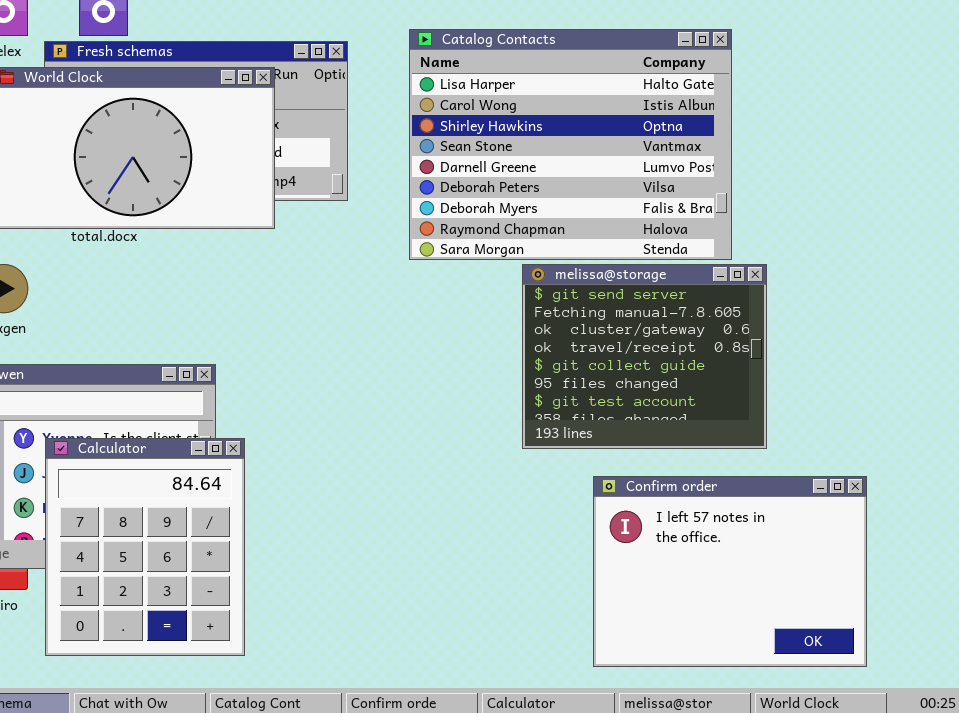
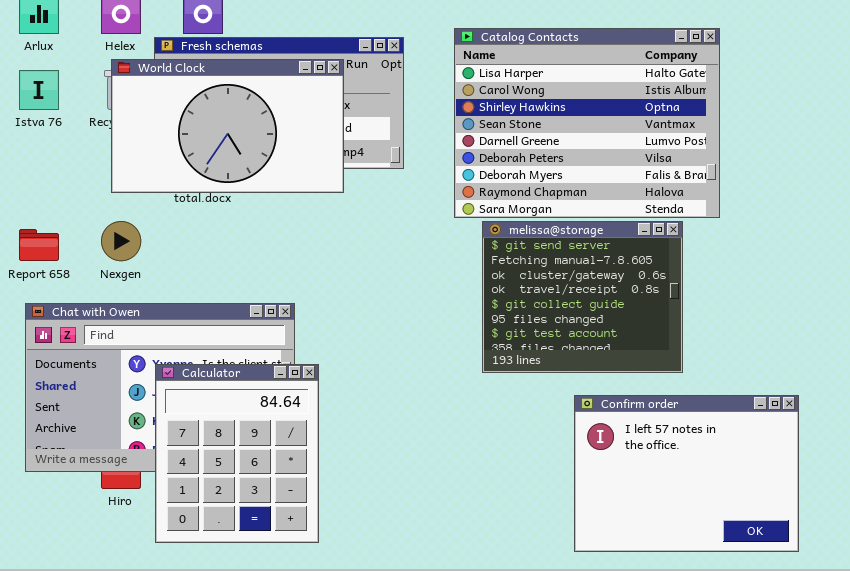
melissa@storage: [522,264,767,449] -> [482,221,683,373], moved
Confirm order: [593,476,867,667] -> [574,395,799,552], moved

